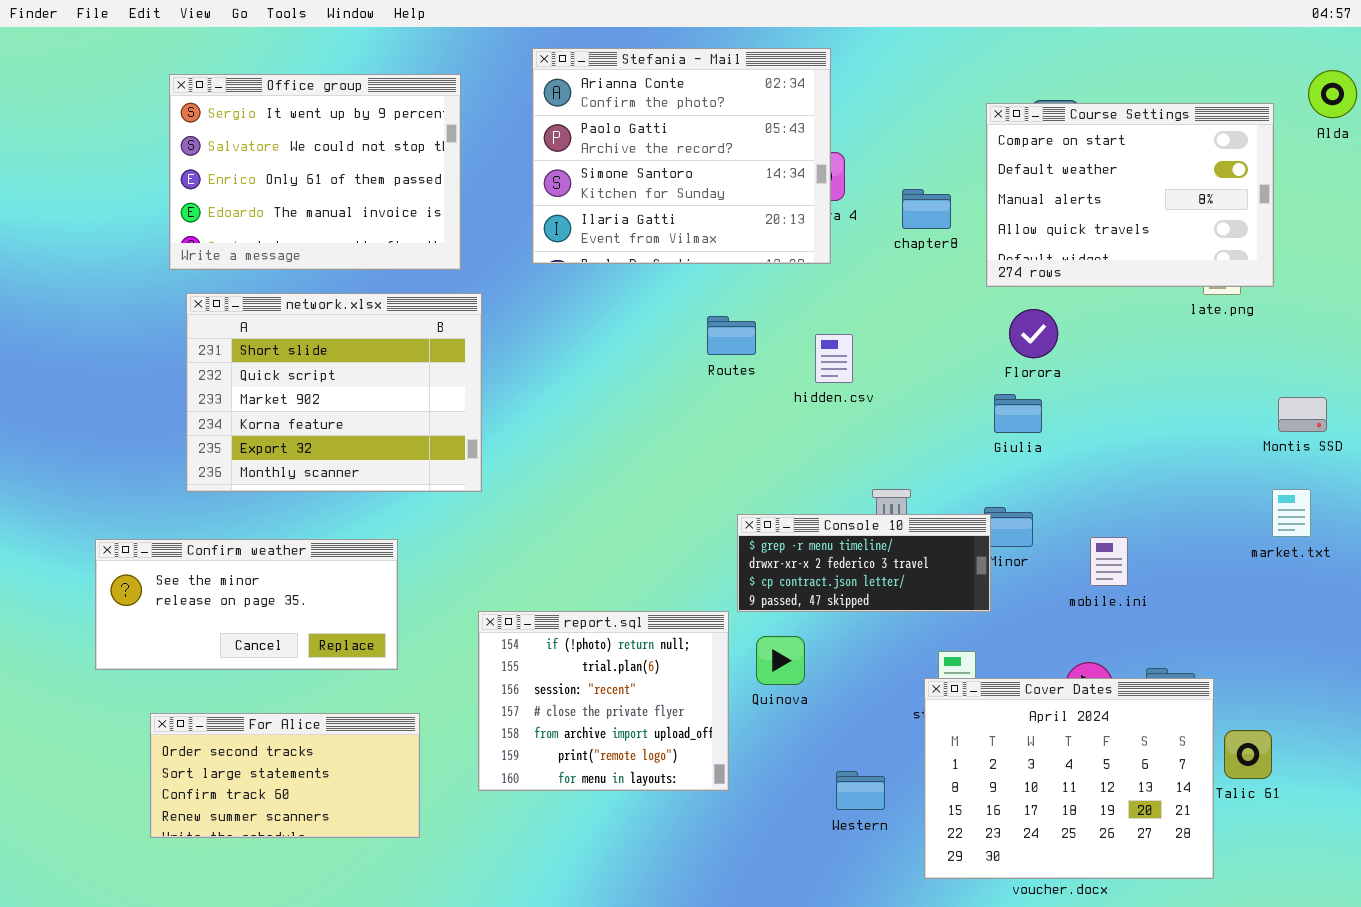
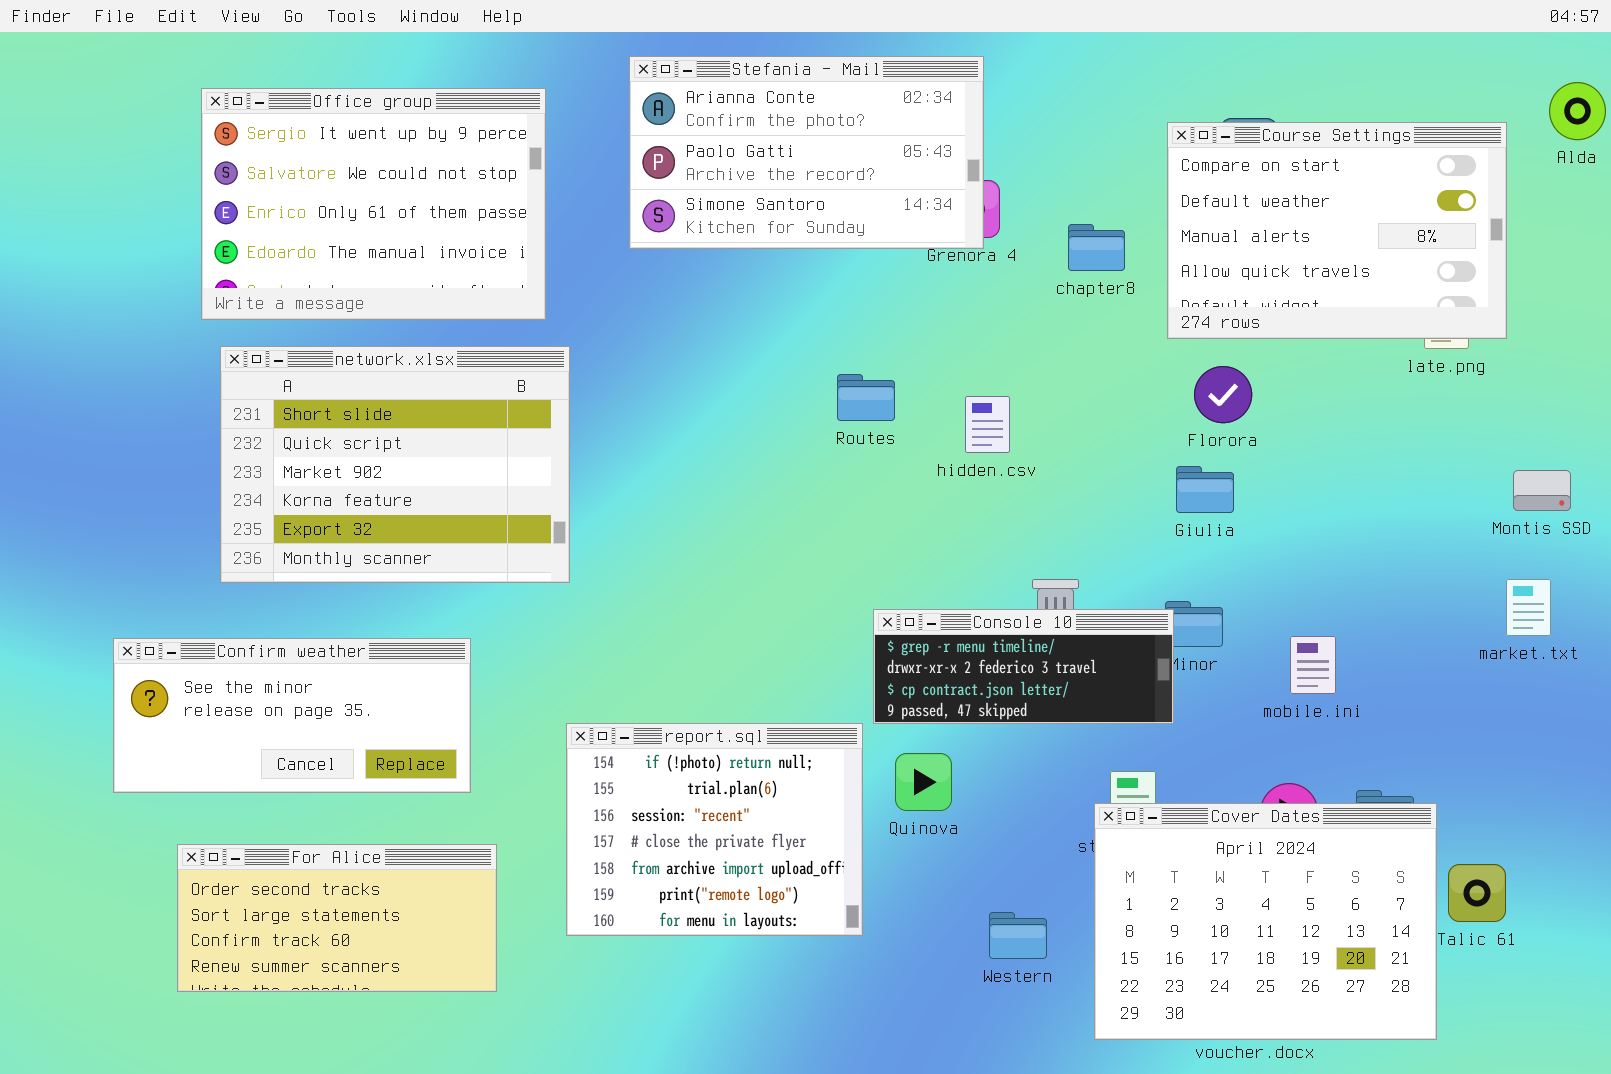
Stefania - Mail: [532,48,831,264] -> [629,56,984,249], resized

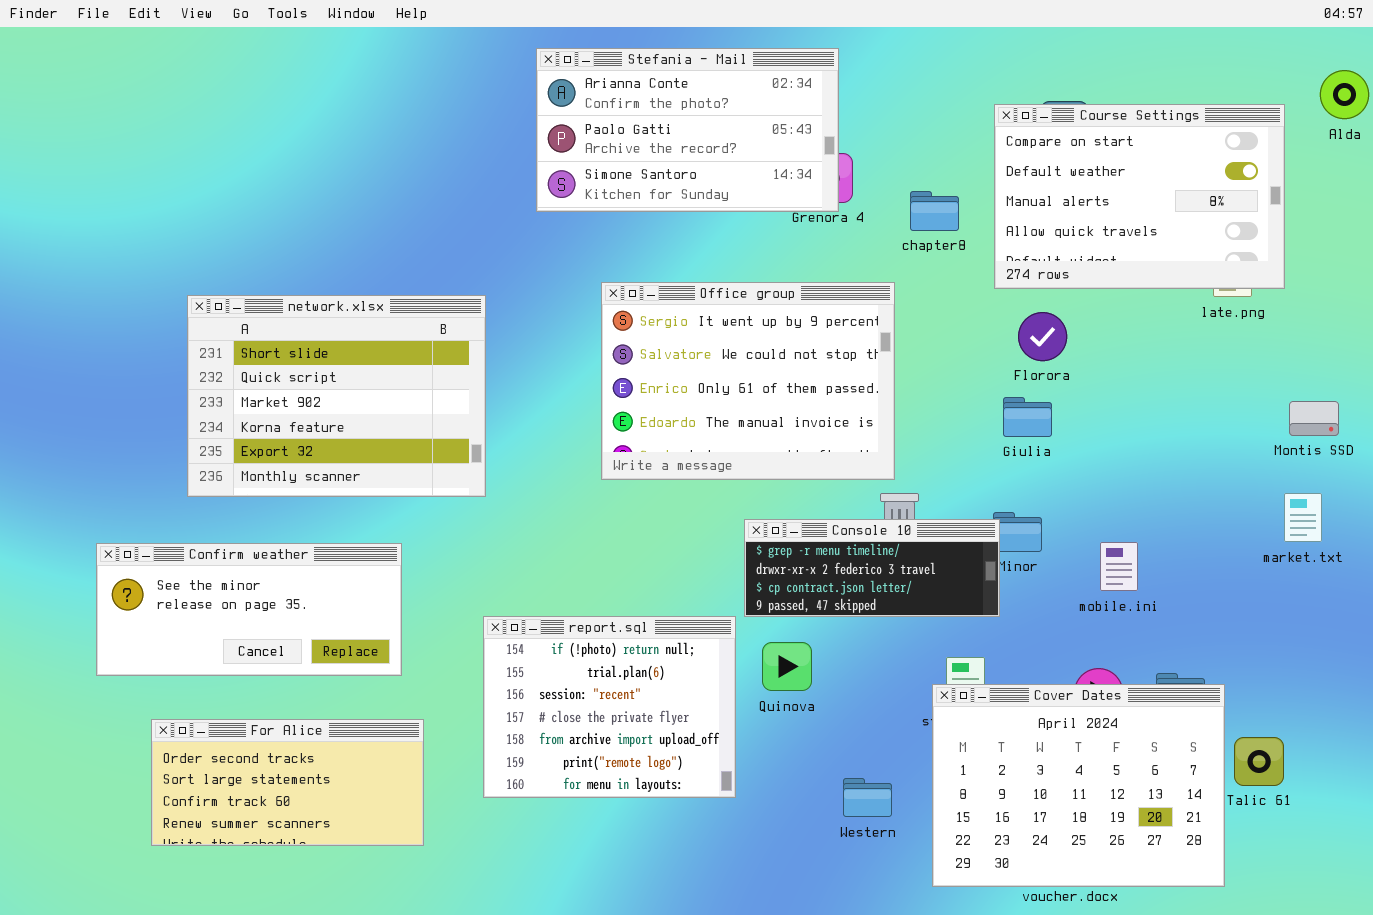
Office group: [201,88,546,320] -> [601,282,895,480], moved

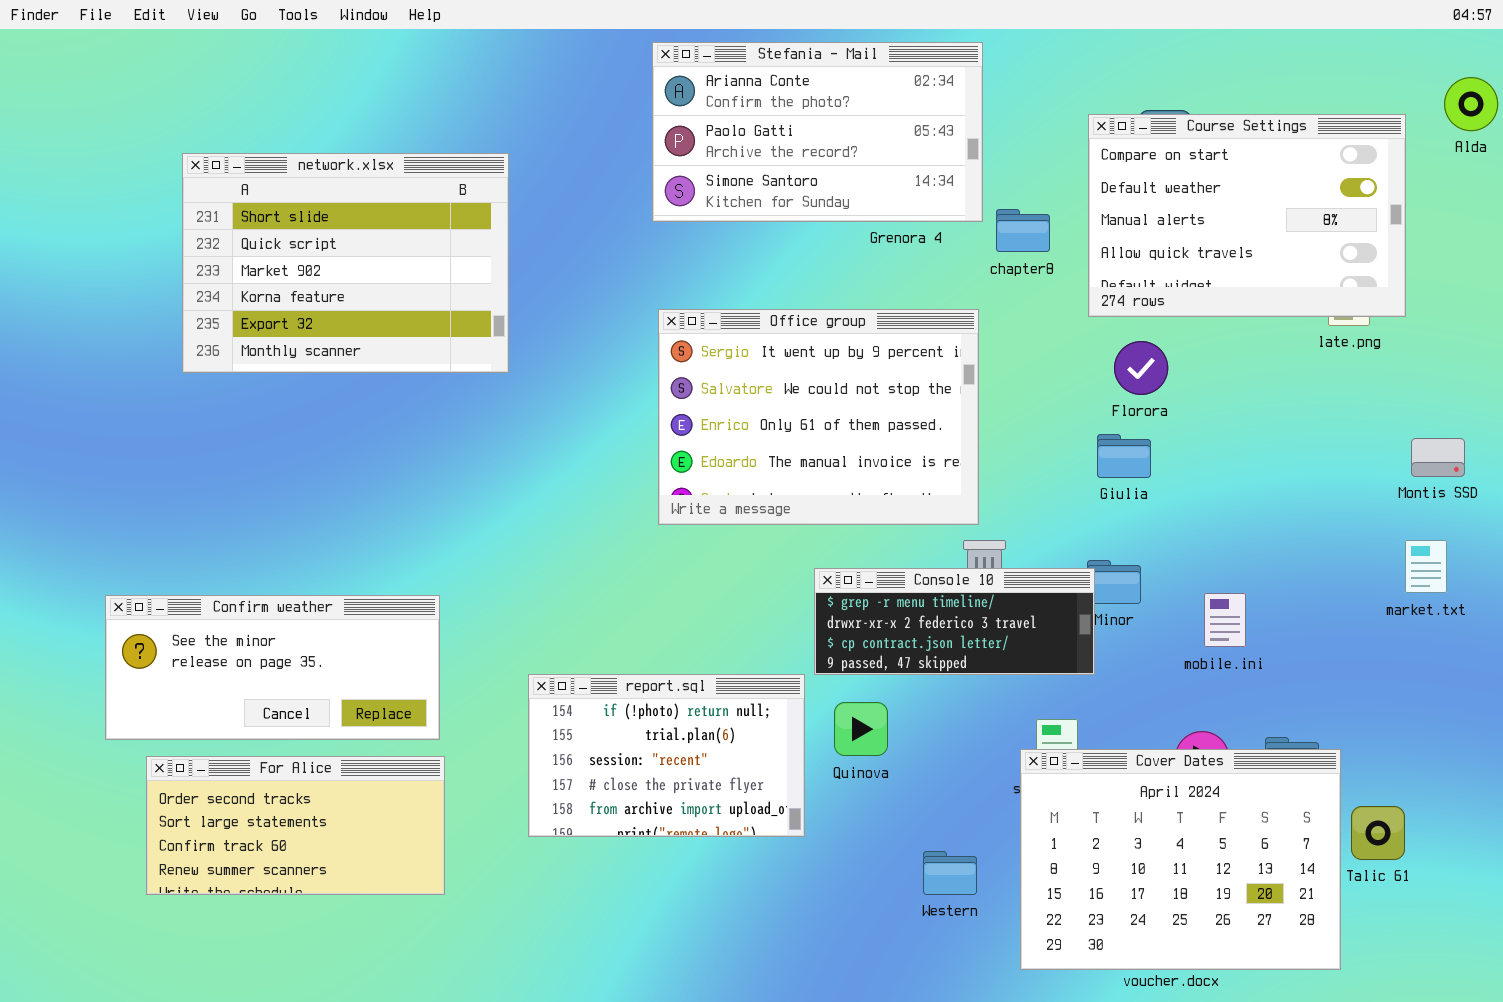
Stefania - Mail: [536,48,839,212] -> [652,42,983,222], moved
network.xlsx: [187,295,486,497] -> [182,153,509,373], moved
report.sql: [483,616,736,798] -> [528,674,805,837], resized
For Alice: [151,719,424,846] -> [146,756,445,895], moved

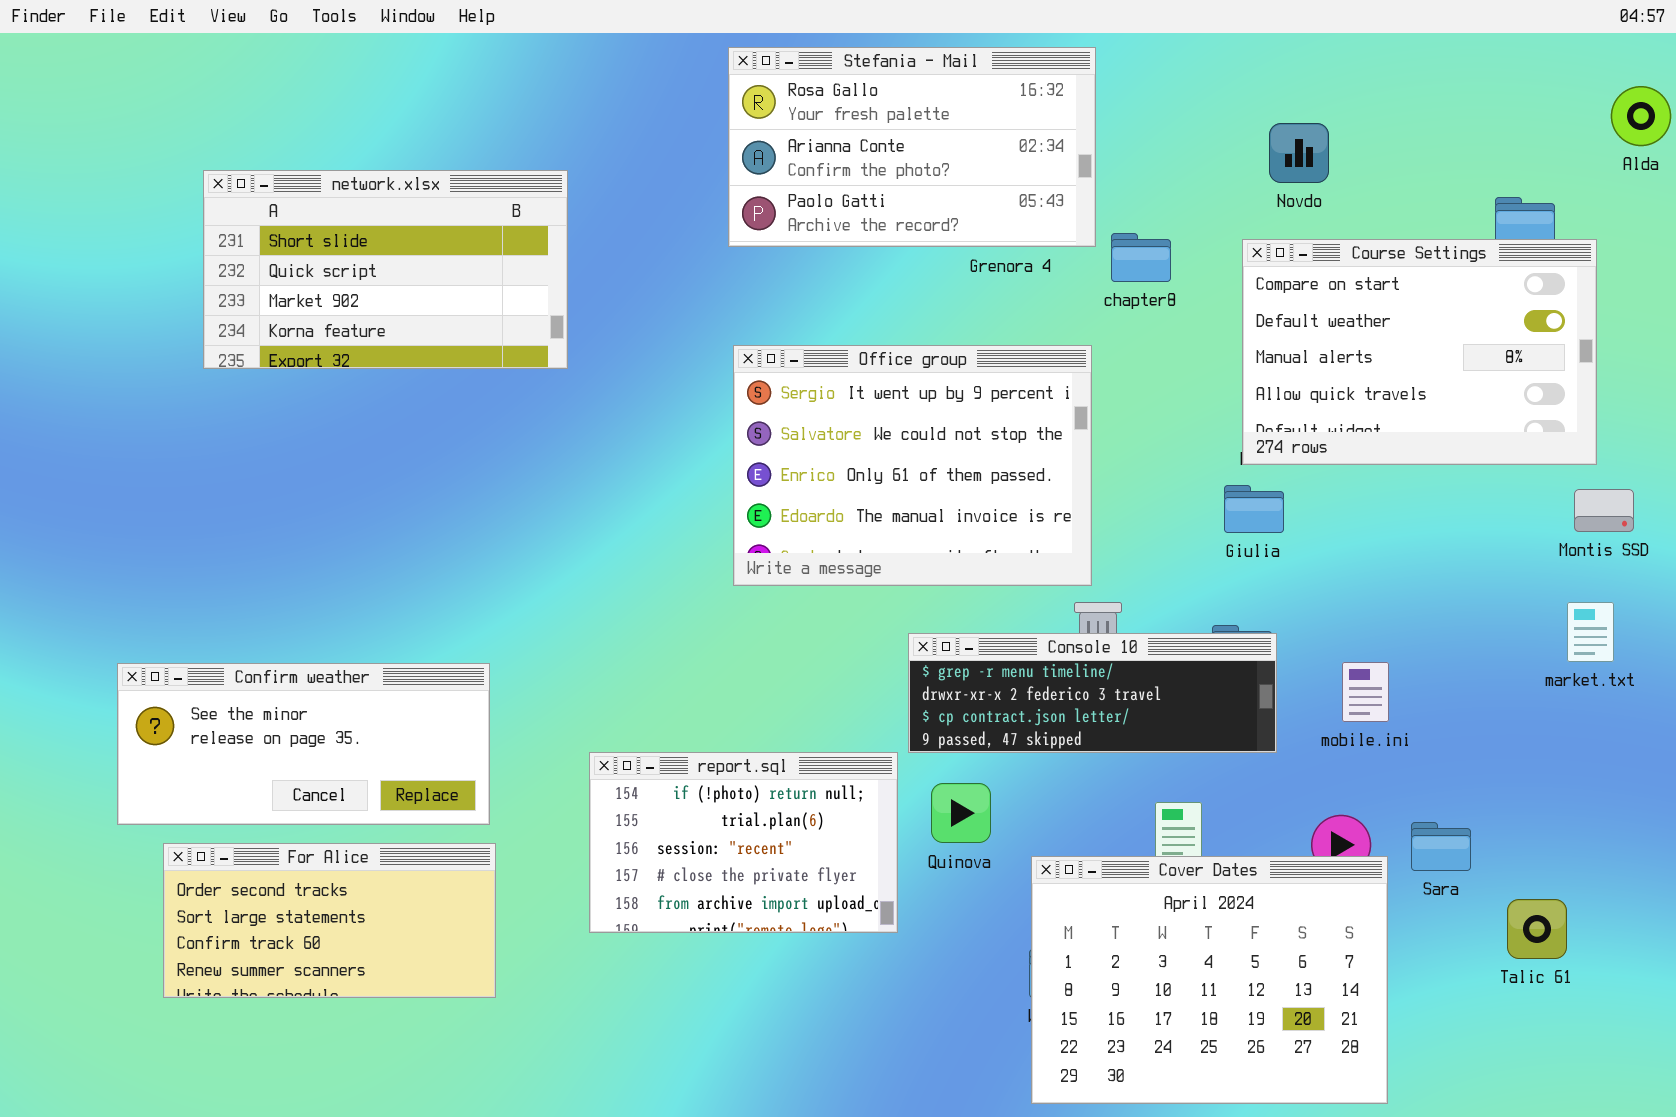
Stefania - Mail: [652,42,983,222] -> [728,47,1096,247], scrolled up 1 row
Course Settings: [1088,114,1406,317] -> [1242,239,1597,465], moved
network.xlsx: [182,153,509,373] -> [203,170,568,369], resized
Console 10: [814,568,1095,675] -> [908,633,1277,753], resized
Cover Dates: [1020,749,1341,970] -> [1031,856,1388,1104], moved

